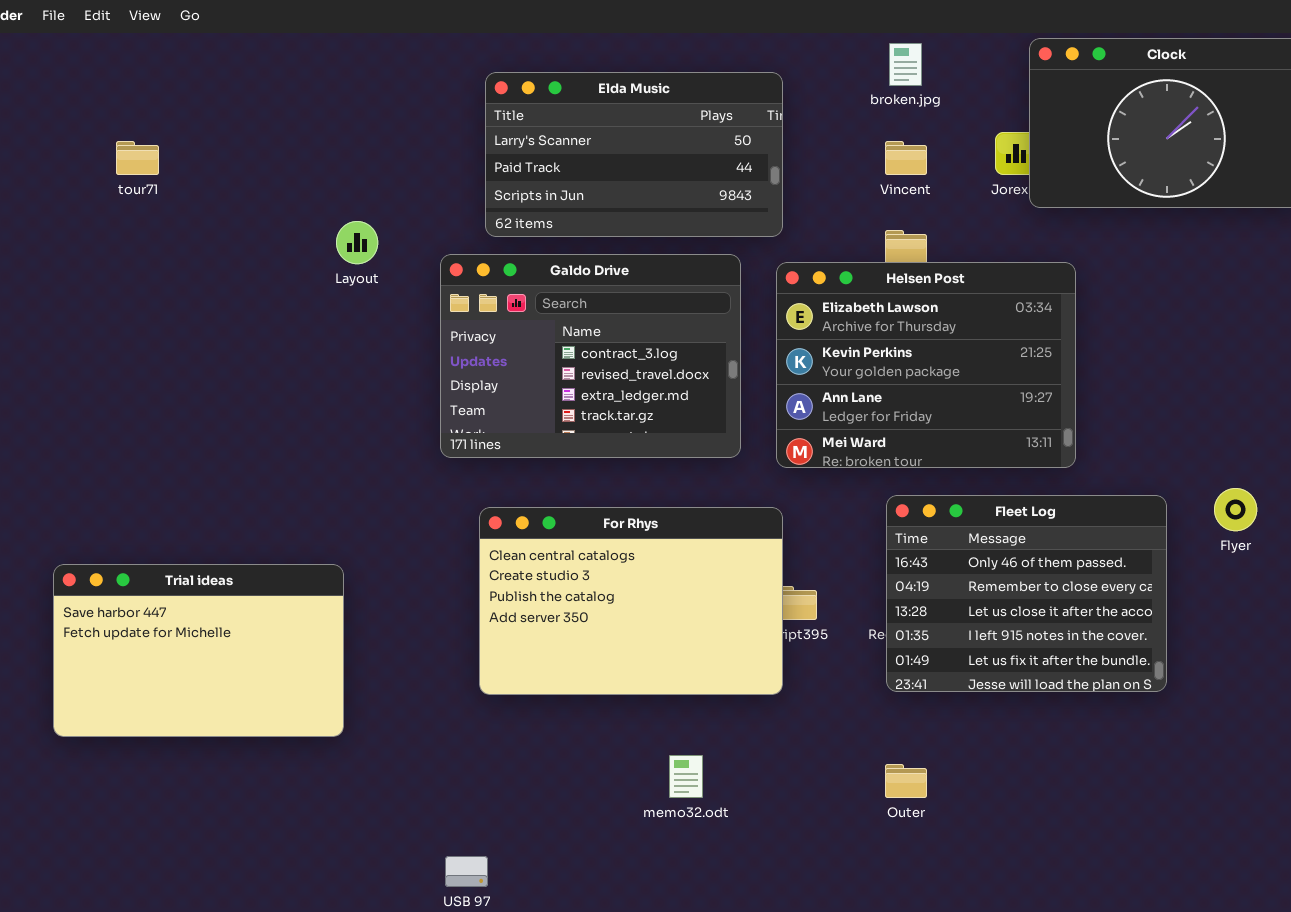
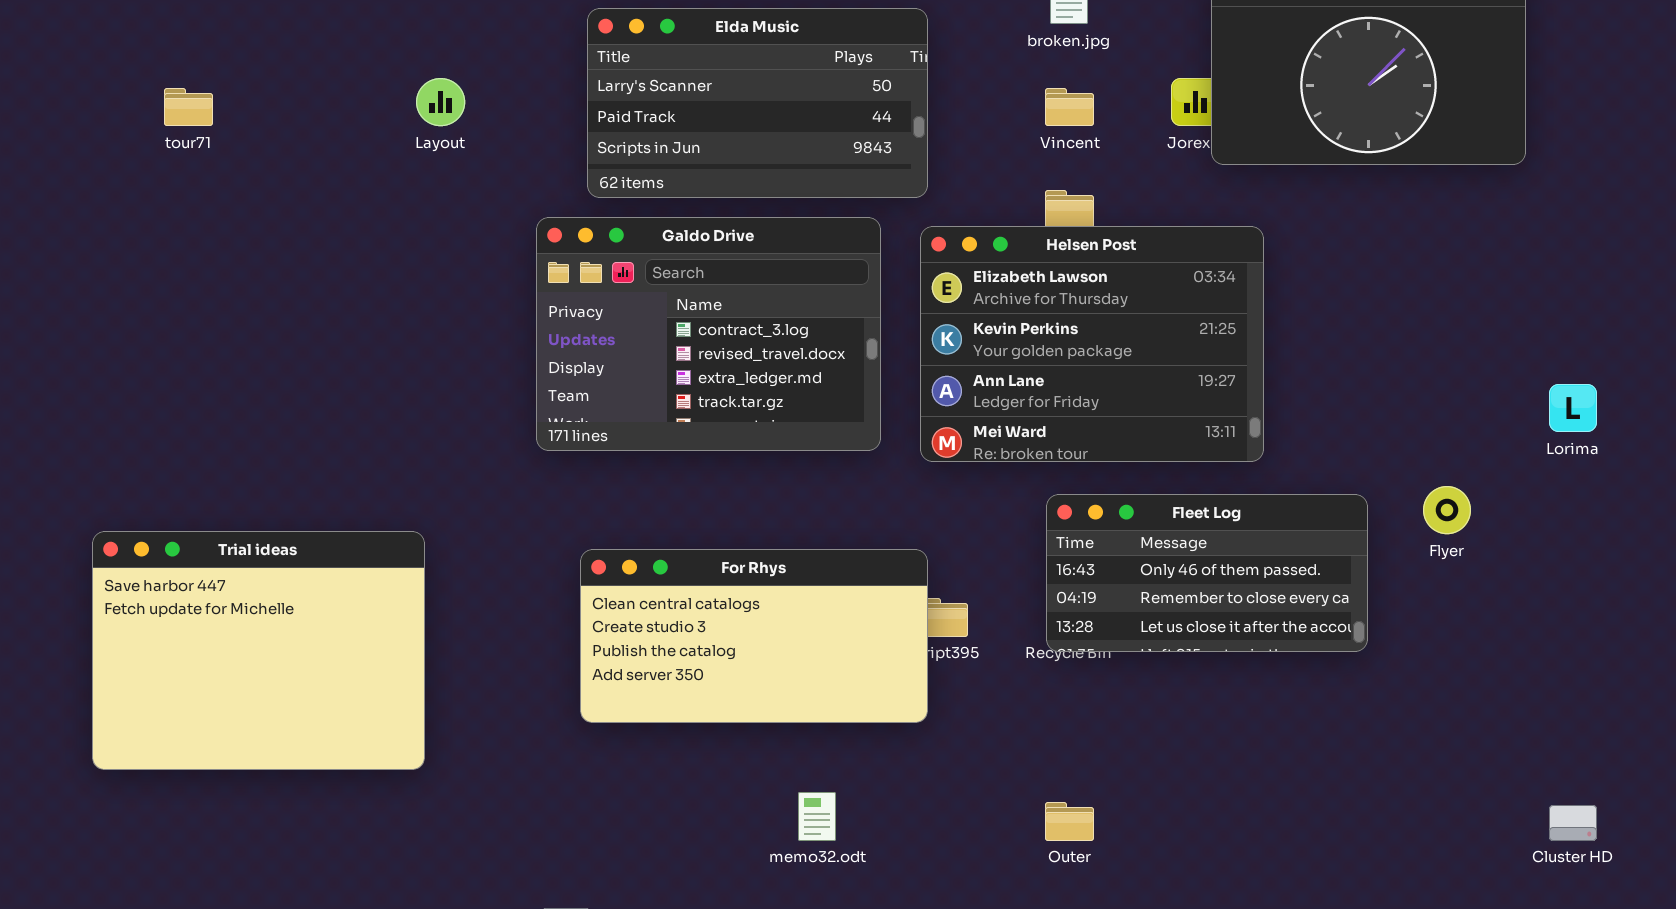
Layout: [336,221,378,264] -> [416,78,465,126], moved
Fleet Log: [886,495,1167,692] -> [1046,494,1368,652], resized
For Rhys: [479,507,783,695] -> [580,549,928,723], resized
Trial ideas: [53,564,344,737] -> [92,531,425,770], resized

